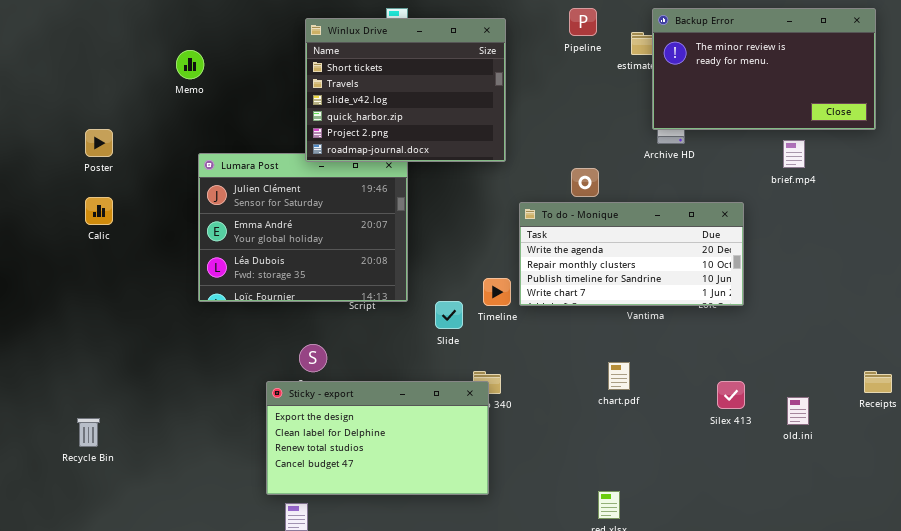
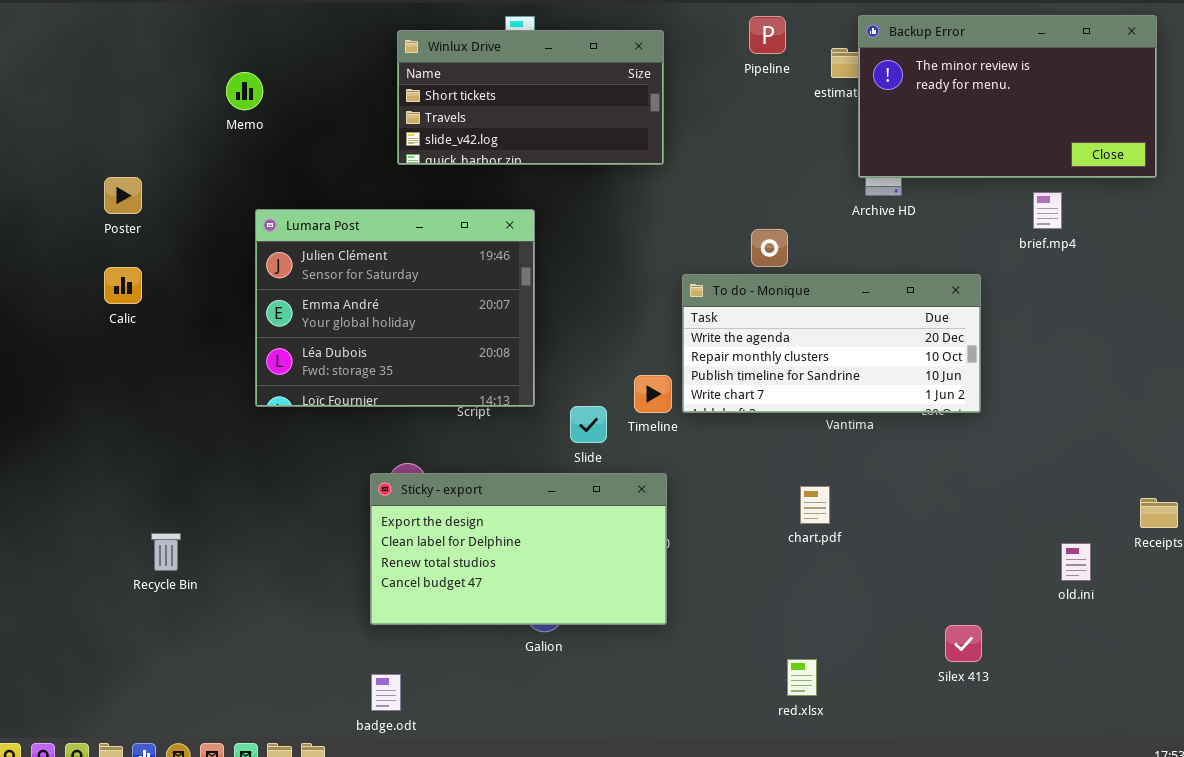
Winlux Drive: [305,18,506,162] -> [397,30,664,165], resized
Sticky - export: [266,381,489,495] -> [370,473,667,625], moved
Silex 413: [717,381,745,409] -> [945,625,982,662], moved
old.ini: [787,397,809,425] -> [1061,543,1091,581], moved
Recycle Bin: [77,418,100,447] -> [151,533,181,571], moved

